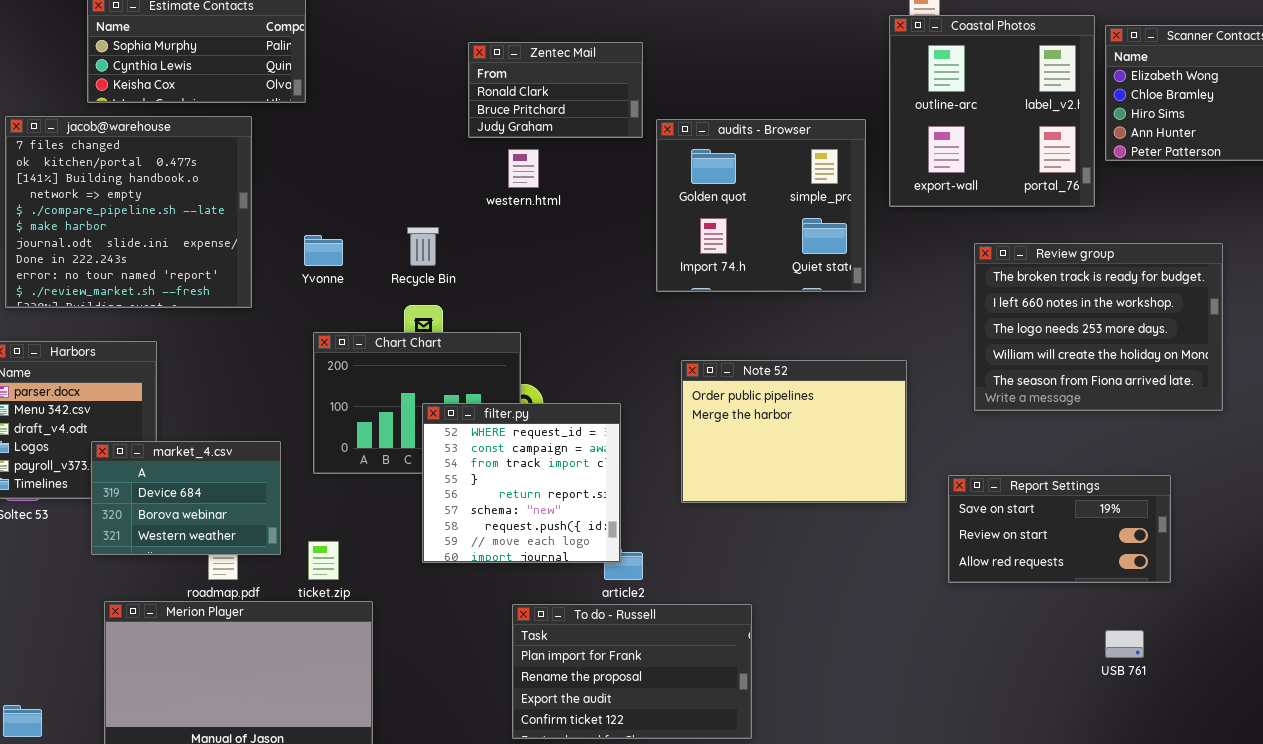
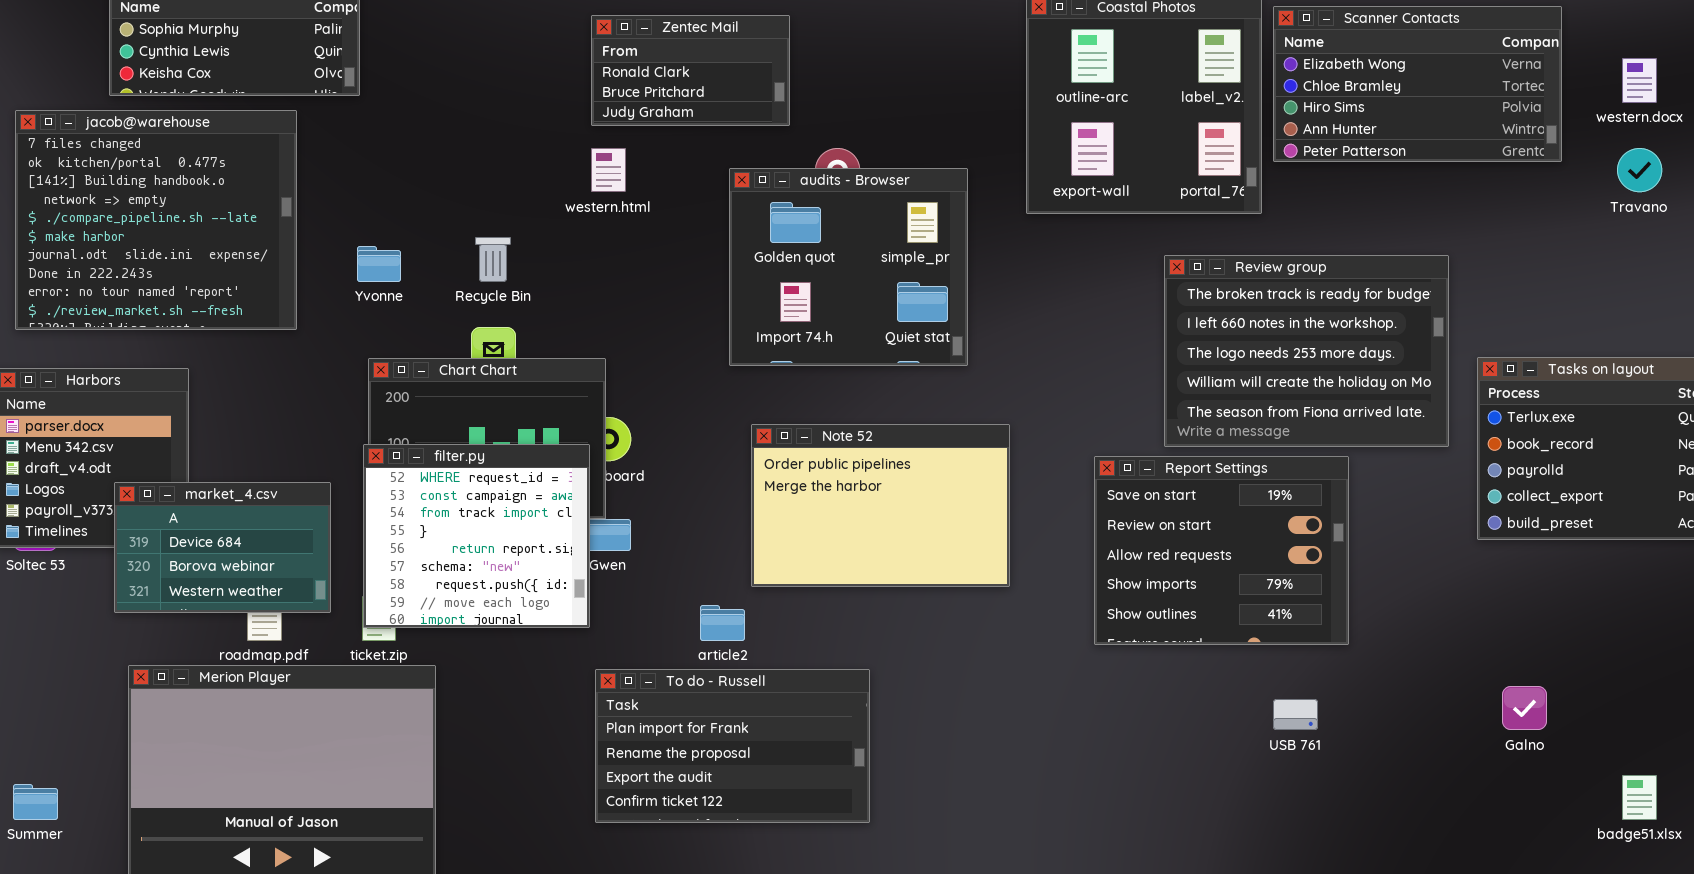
Zentec Mail: [468,42,643,138] -> [591,15,790,126], moved
audits - Browser: [656,119,866,292] -> [729,168,968,366], moved
Review group: [974,243,1223,411] -> [1164,255,1449,447], moved
Note 52: [681,360,907,503] -> [751,424,1010,587], moved
filter.py: [422,403,621,563] -> [363,444,590,628], moved
Report Settings: [948,475,1171,583] -> [1094,456,1349,645], resized

